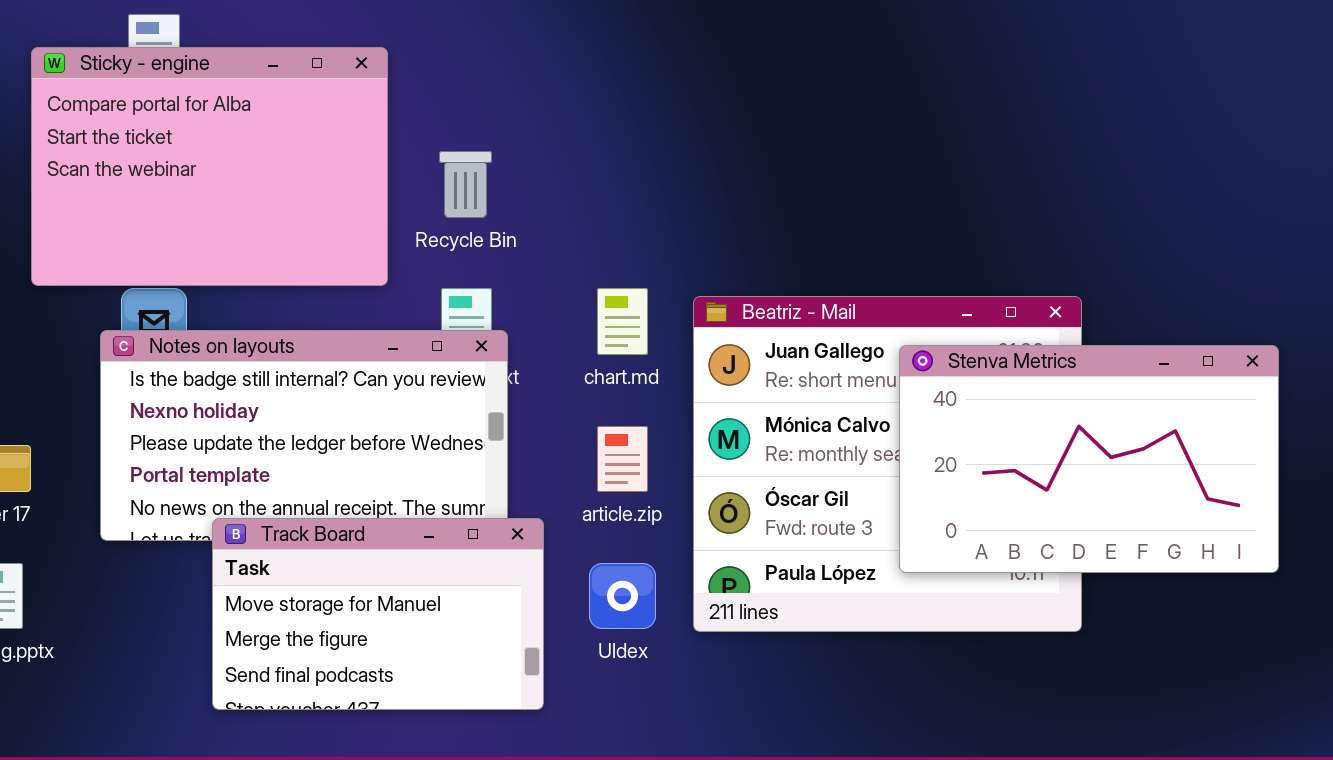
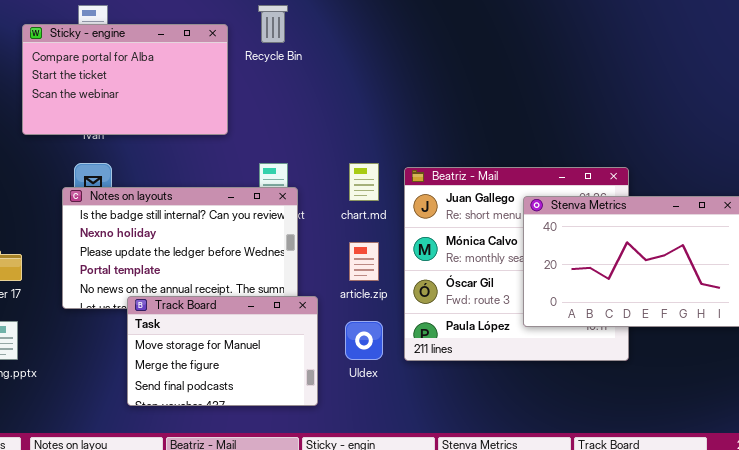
Sticky - engine: [31,47,388,286] -> [22,24,228,135], resized
Recycle Bin: [439,151,492,218] -> [258,5,288,43], moved

